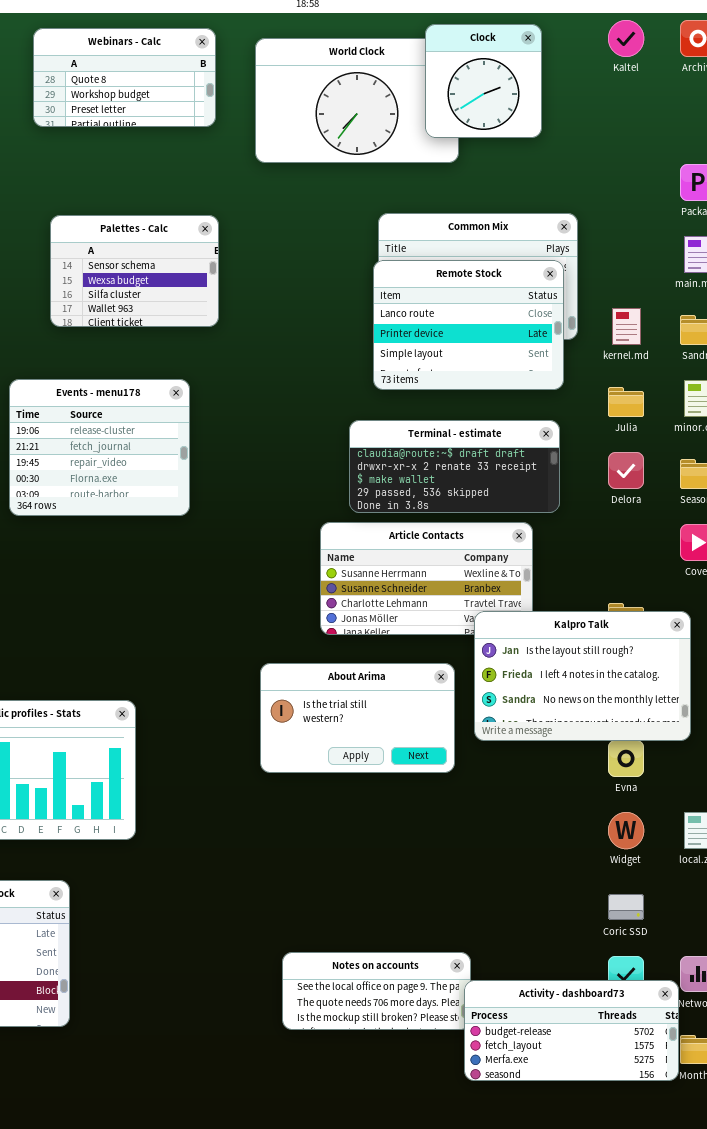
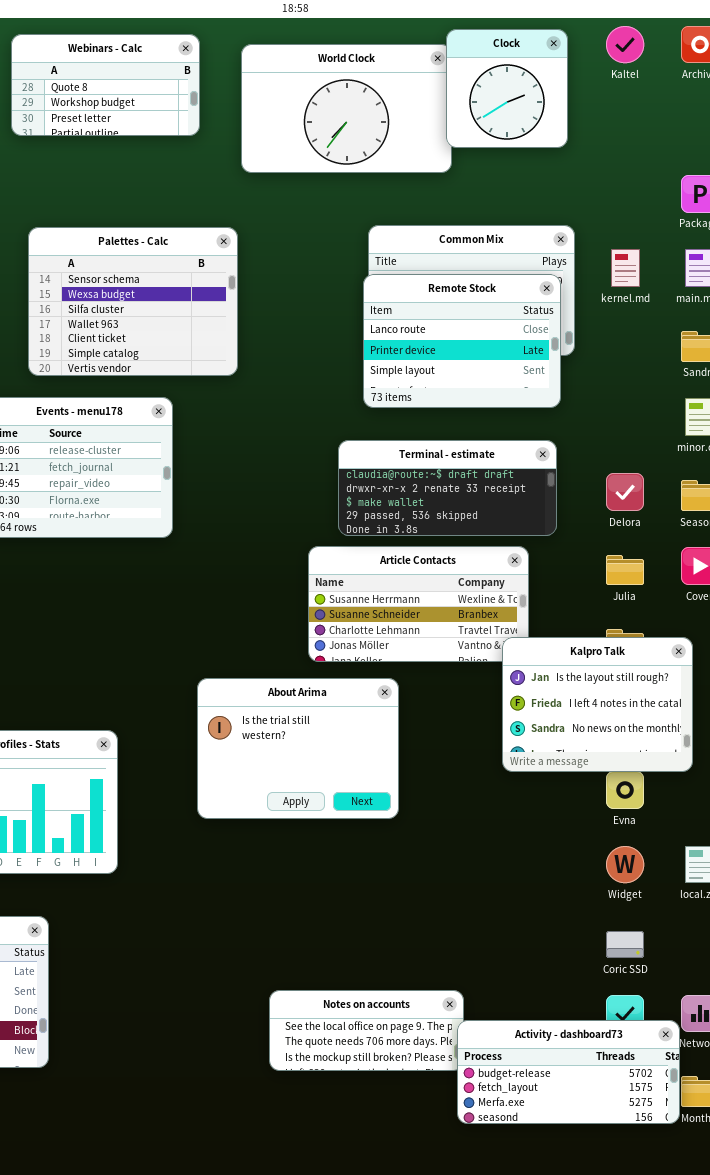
Clock: [425,24,542,138] -> [446,29,568,148], moved
Palettes - Calc: [50,215,219,327] -> [28,227,238,376], resized
kernel.md: [612,308,641,345] -> [611,249,640,287], moved
Julia: [608,387,644,417] -> [606,555,644,585], moved
Kalpro Talk: [474,611,691,741] -> [502,637,693,772], resized
About Arima: [260,663,455,773] -> [197,678,399,819], moved, resized

